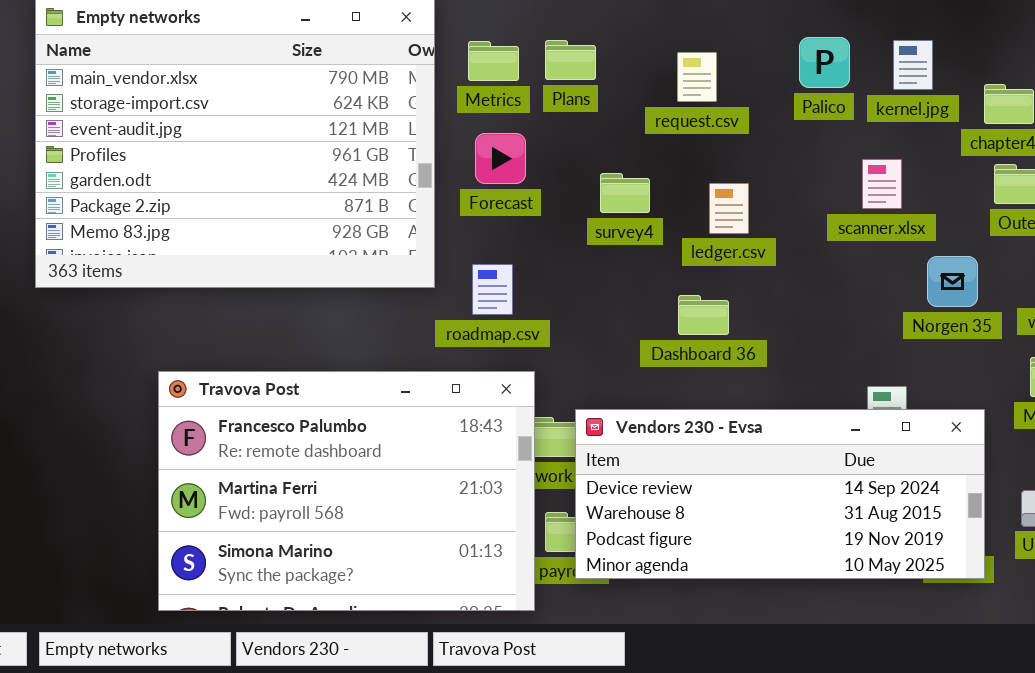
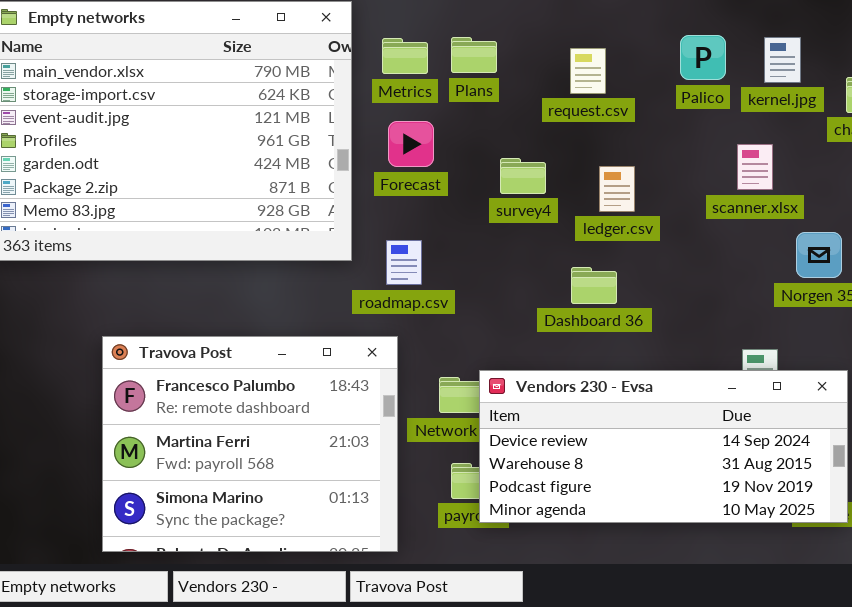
Travova Post: [158,371,535,611] -> [102,336,398,552], resized

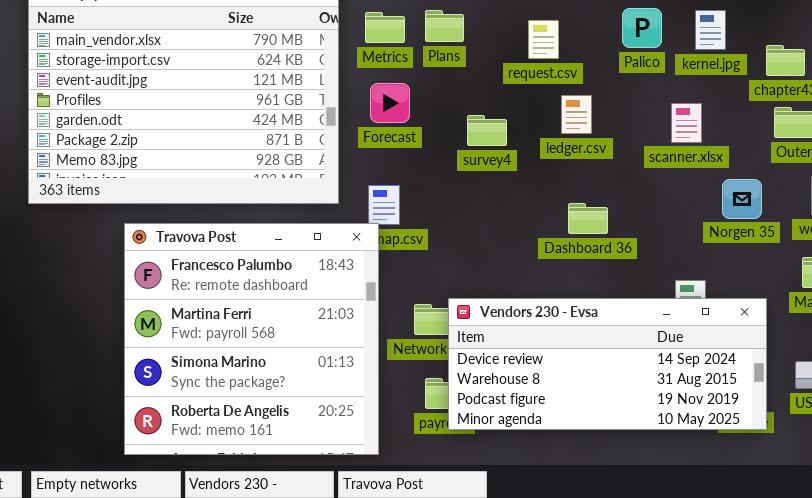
ledger.csv: [599,166,635,212] -> [561,95,592,134], moved
Dashboard 36: [571,267,617,304] -> [568,203,608,234], moved
Travova Post: [102,336,398,552] -> [124,223,379,455], resized

